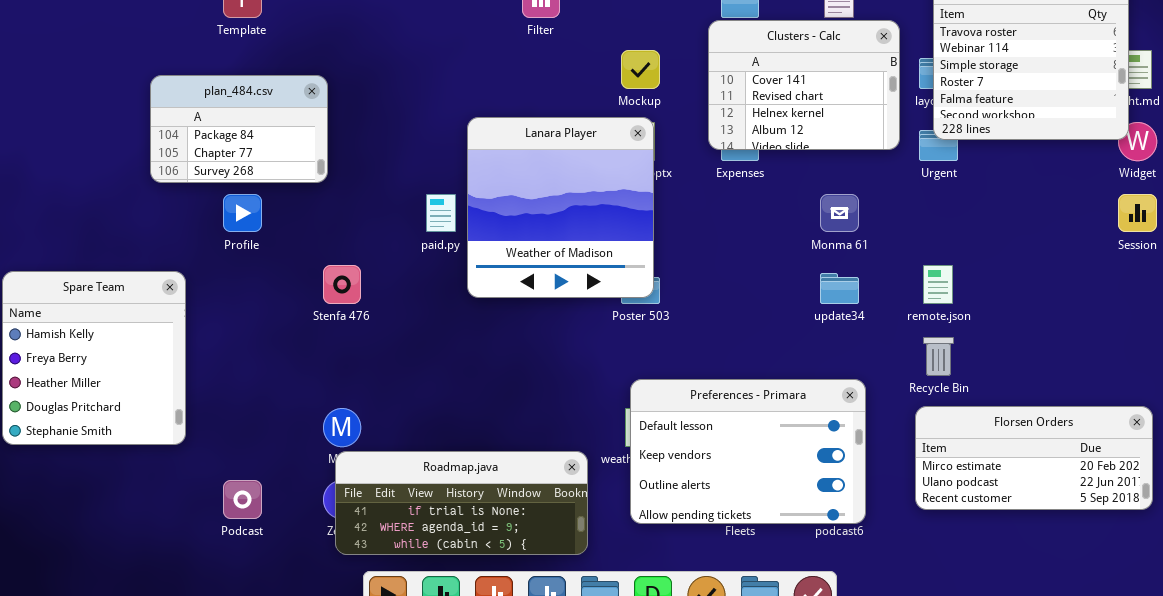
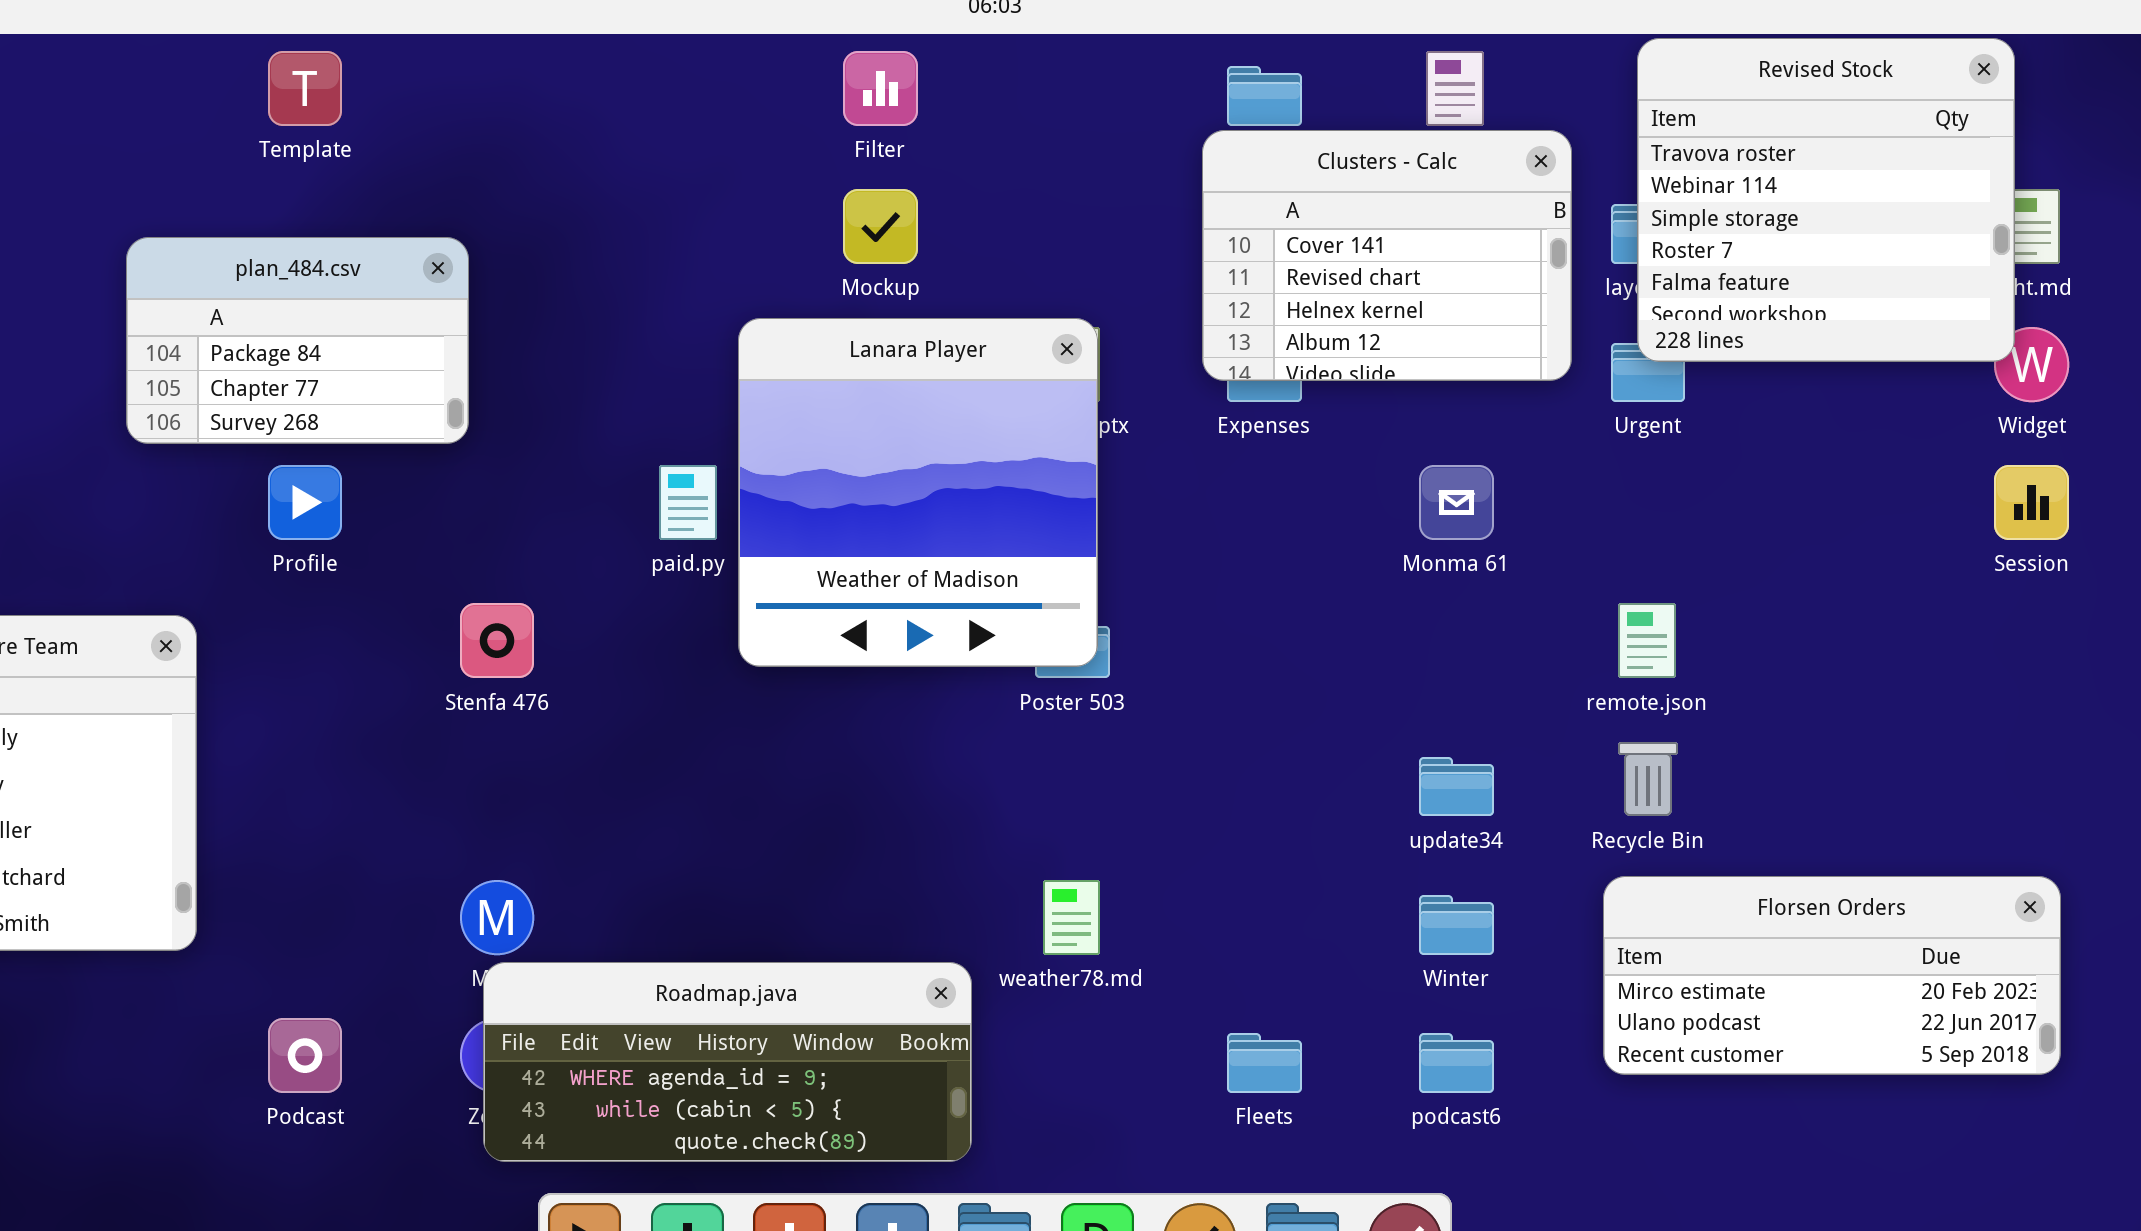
Mockup: [621,50,660,89] -> [843,189,918,264], moved
update34: [820,273,859,304] -> [1419,757,1494,816], moved
Preferences - Primara: [630,379,866,524] -> none, closed
Roadmap.java: [335,451,588,555] -> [483,962,972,1162], scrolled down 1 row

